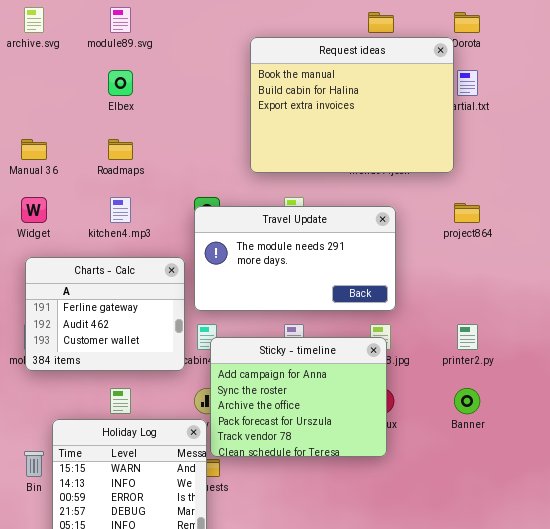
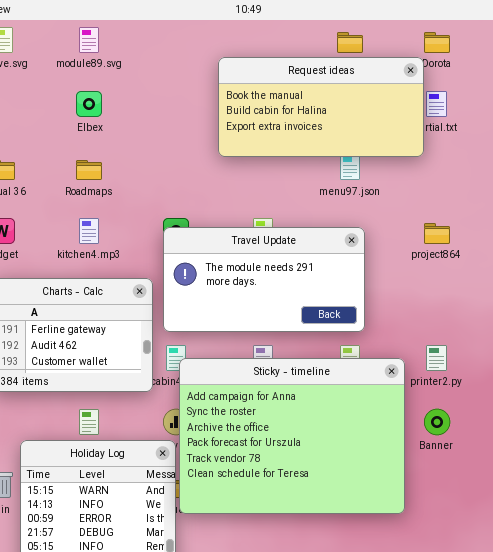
Request ideas: [250,37,454,173] -> [218,57,424,157], resized
Sticky - timeline: [210,337,387,457] -> [179,358,405,514], resized

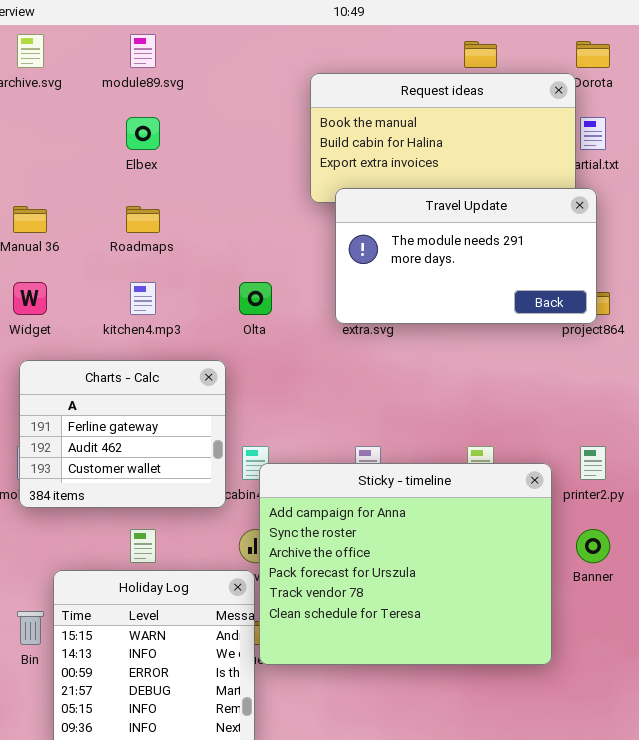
Travel Update: [163,227,365,332] -> [335,188,597,324], moved

